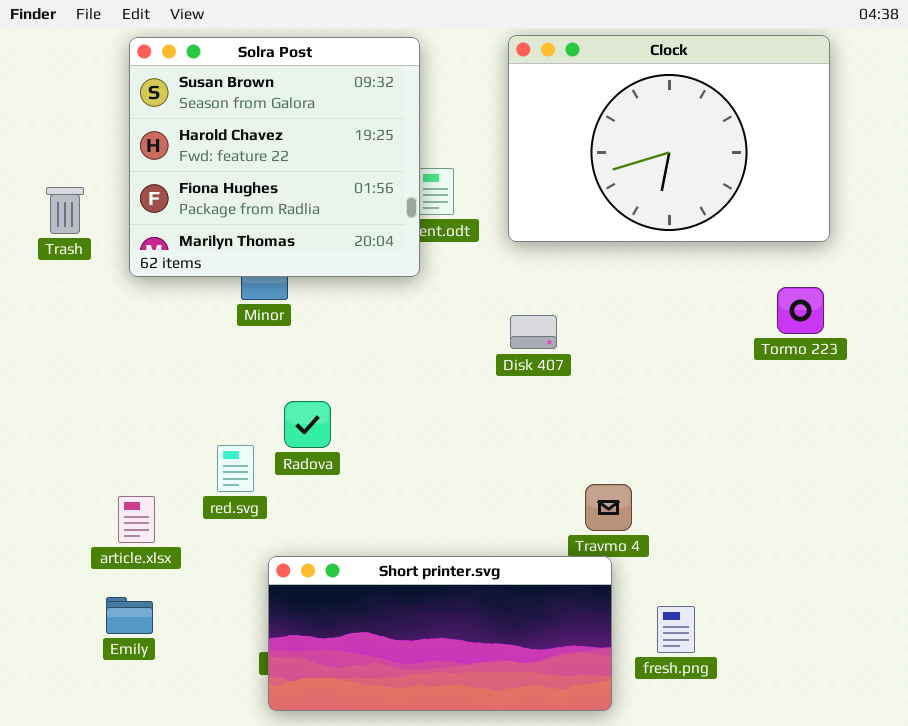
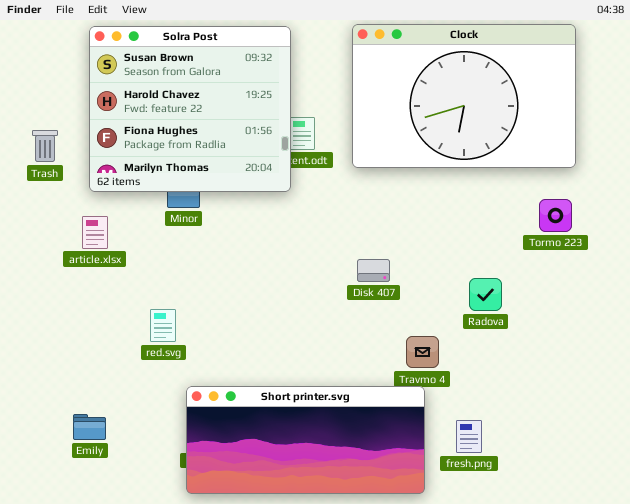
Disk 407: [510,315,557,349] -> [357,259,390,282], moved
Radova: [284,401,331,448] -> [469,278,502,311], moved
article.xlsx: [118,496,155,543] -> [82,216,108,249], moved

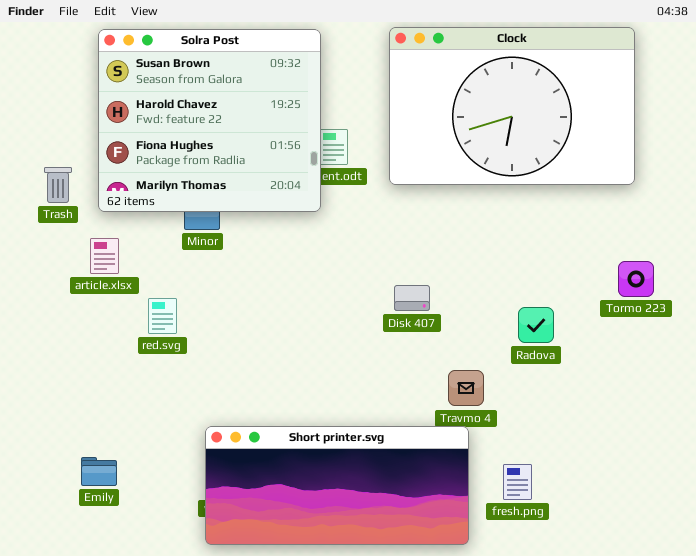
Trash: [32,130,58,162] -> [44,167,72,203], moved
Tormo 223: [539,199,572,232] -> [618,261,654,297], moved
red.svg: [150,309,176,342] -> [148,298,177,334], moved

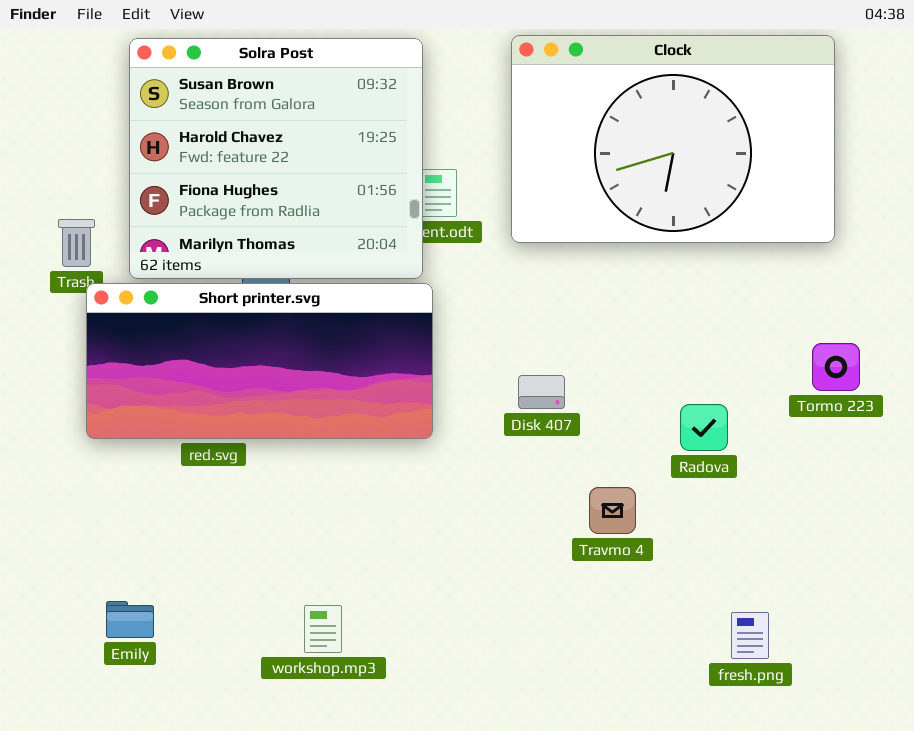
Short printer.svg: [205,426,469,545] -> [86,283,433,439], moved
fresh.png: [503,464,532,500] -> [731,612,769,659], moved

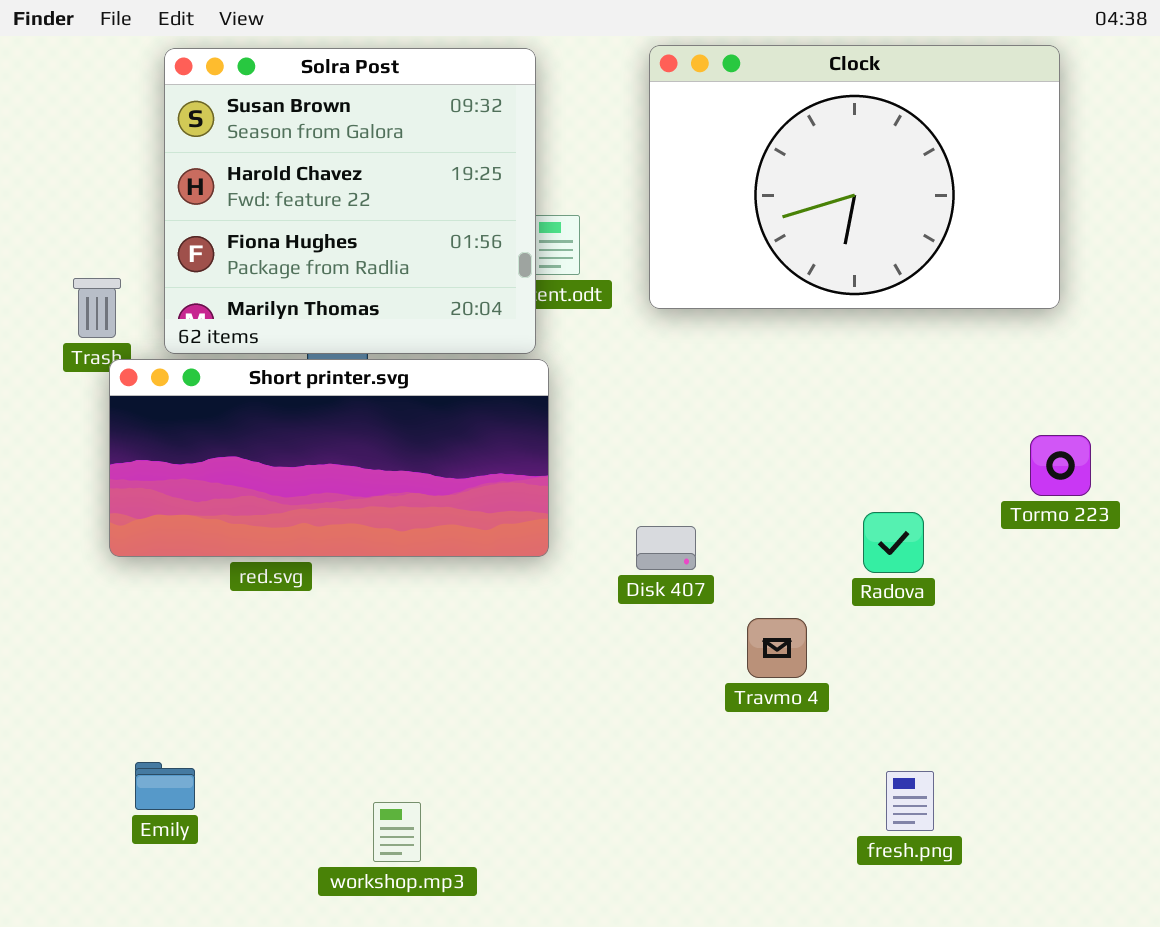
Disk 407: [518,375,565,409] -> [636,526,696,570], moved
workshop.mp3: [304,605,342,653] -> [373,802,421,862], moved
fresh.png: [731,612,769,659] -> [886,771,934,831], moved

